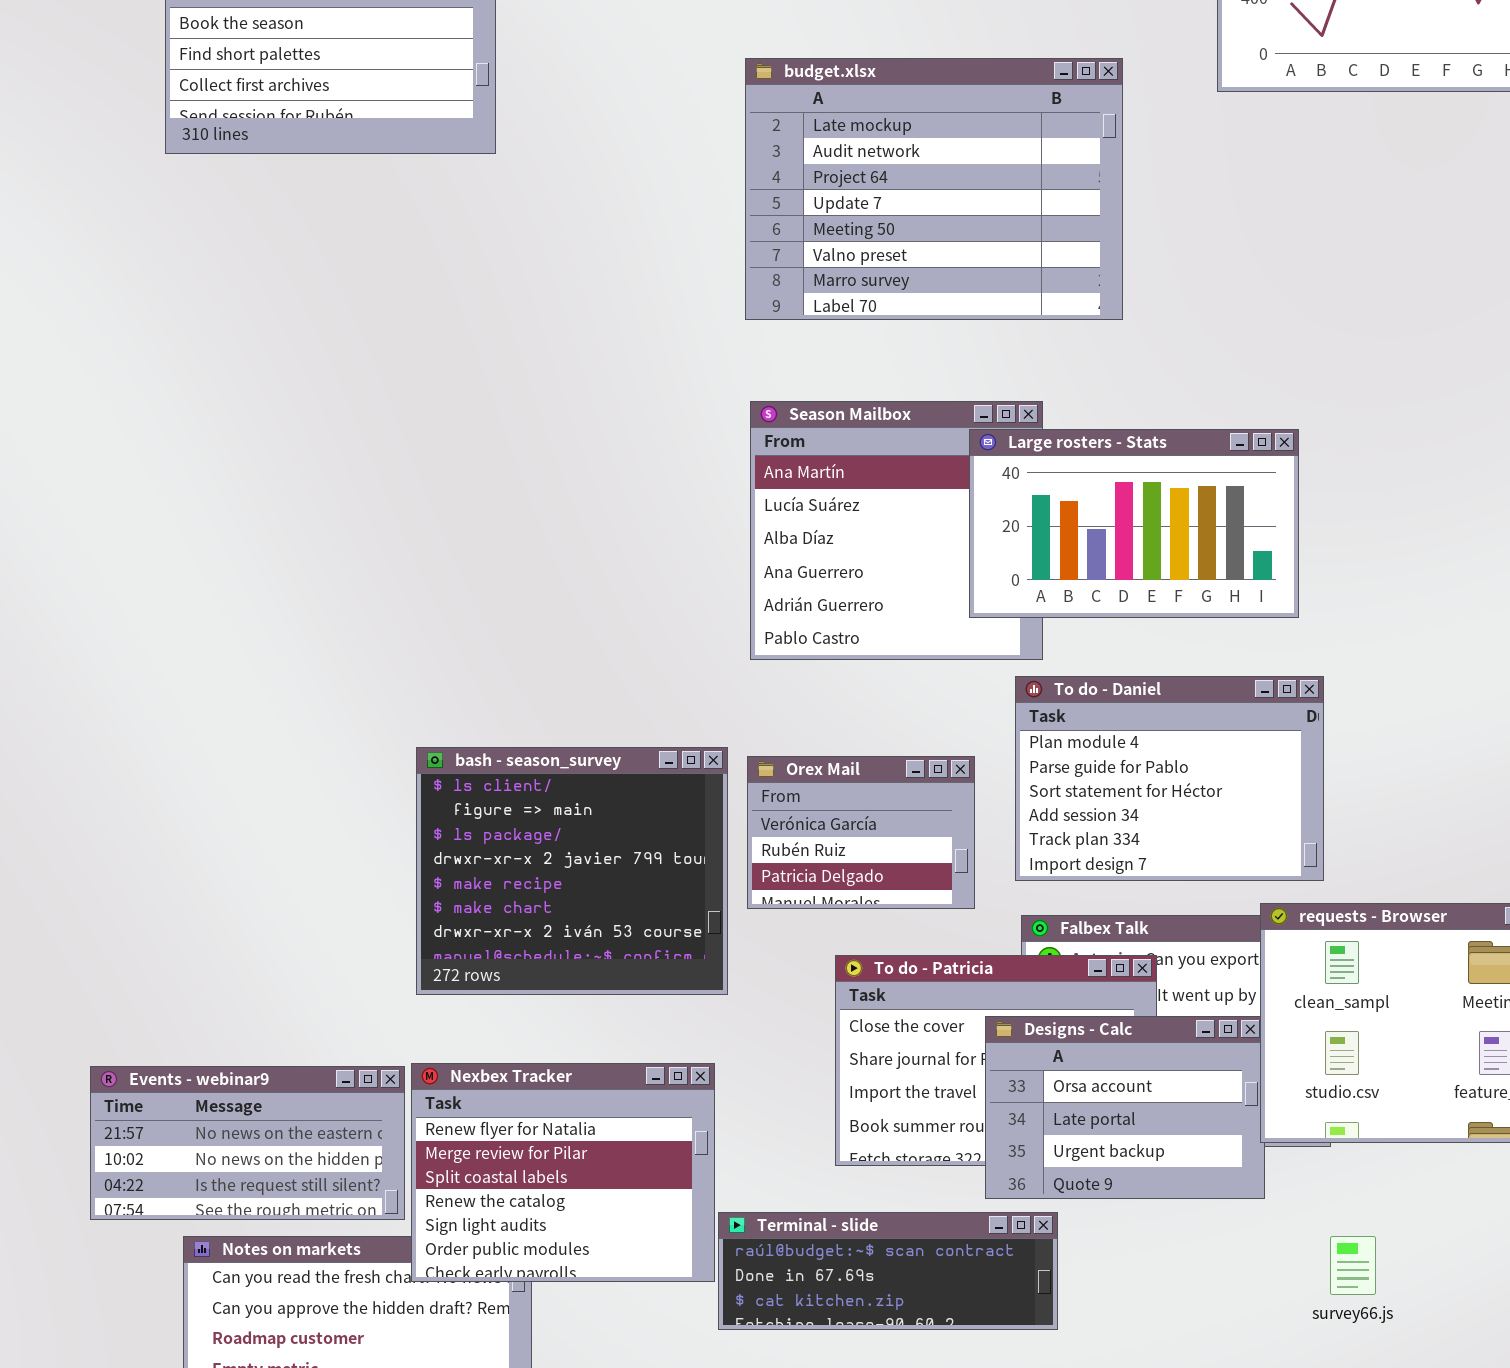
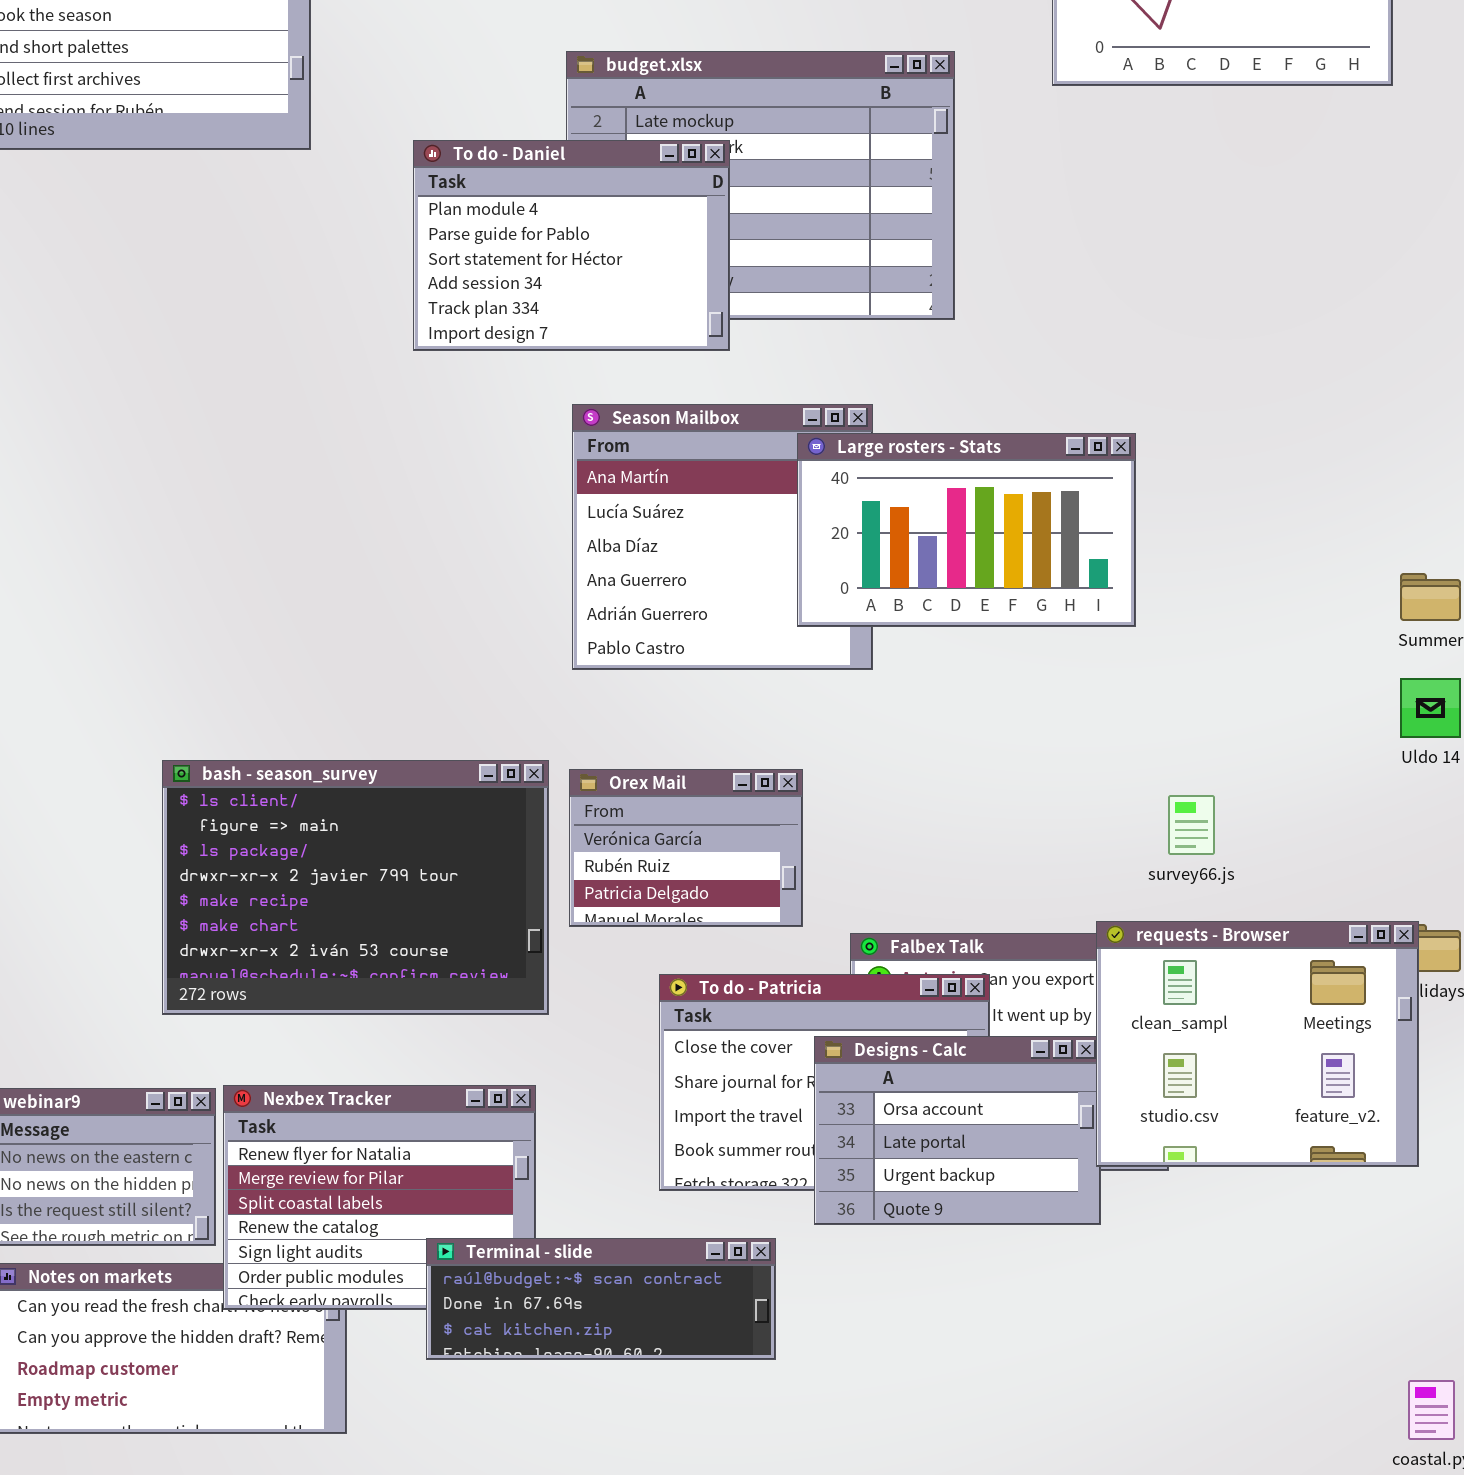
To do - Daniel: [1015,676,1324,881] -> [413,140,730,351], moved
bash - season_survey: [416,747,728,995] -> [162,760,549,1015], resized
Terminal - slide: [718,1212,1058,1330] -> [426,1238,776,1360], moved
survey66.js: [1330,1236,1376,1295] -> [1168,795,1215,855], moved

